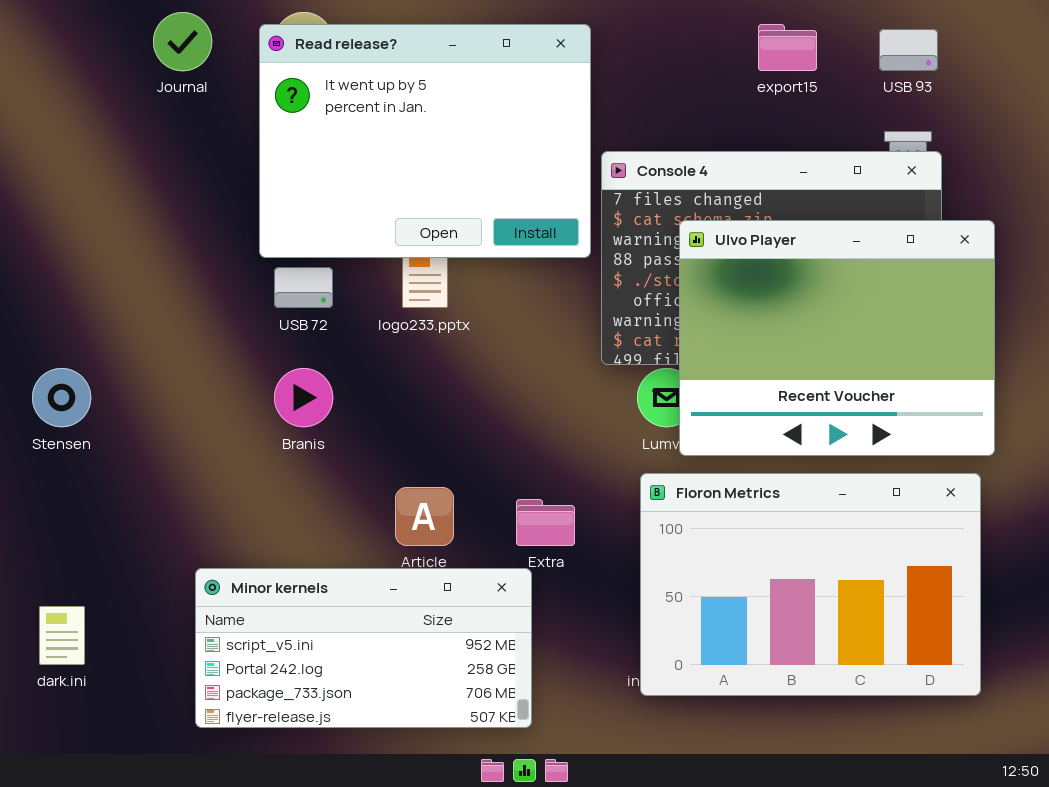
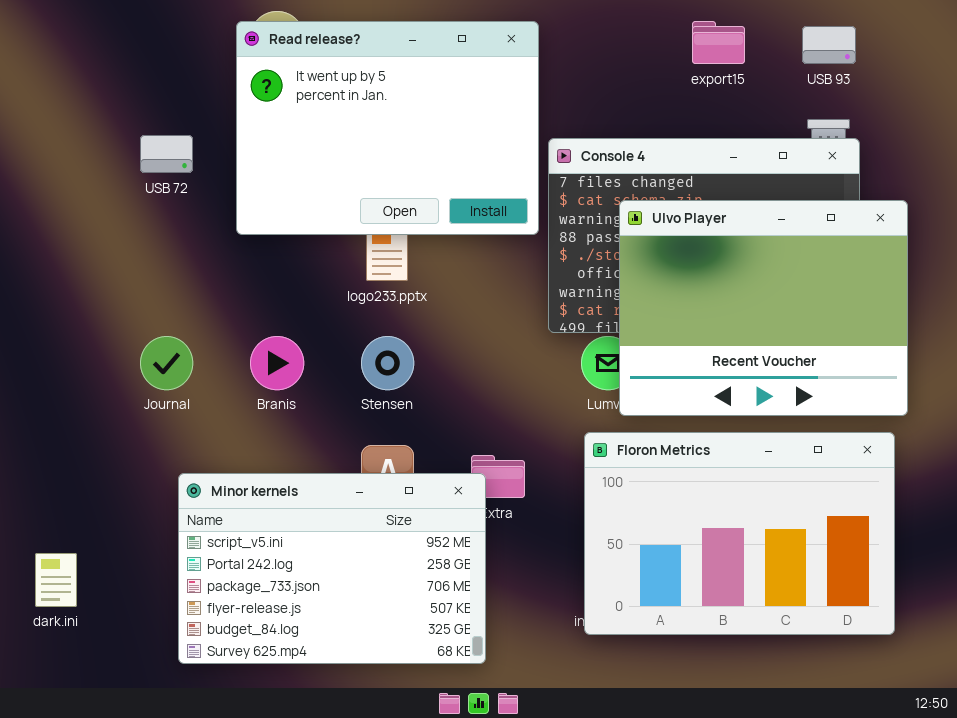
Journal: [153,12,212,71] -> [140,336,193,390], moved
USB 72: [274,267,333,308] -> [140,135,193,173], moved
Stensen: [32,368,91,427] -> [361,336,414,390], moved
Minor kernels: [195,568,532,728] -> [178,473,486,664], resized

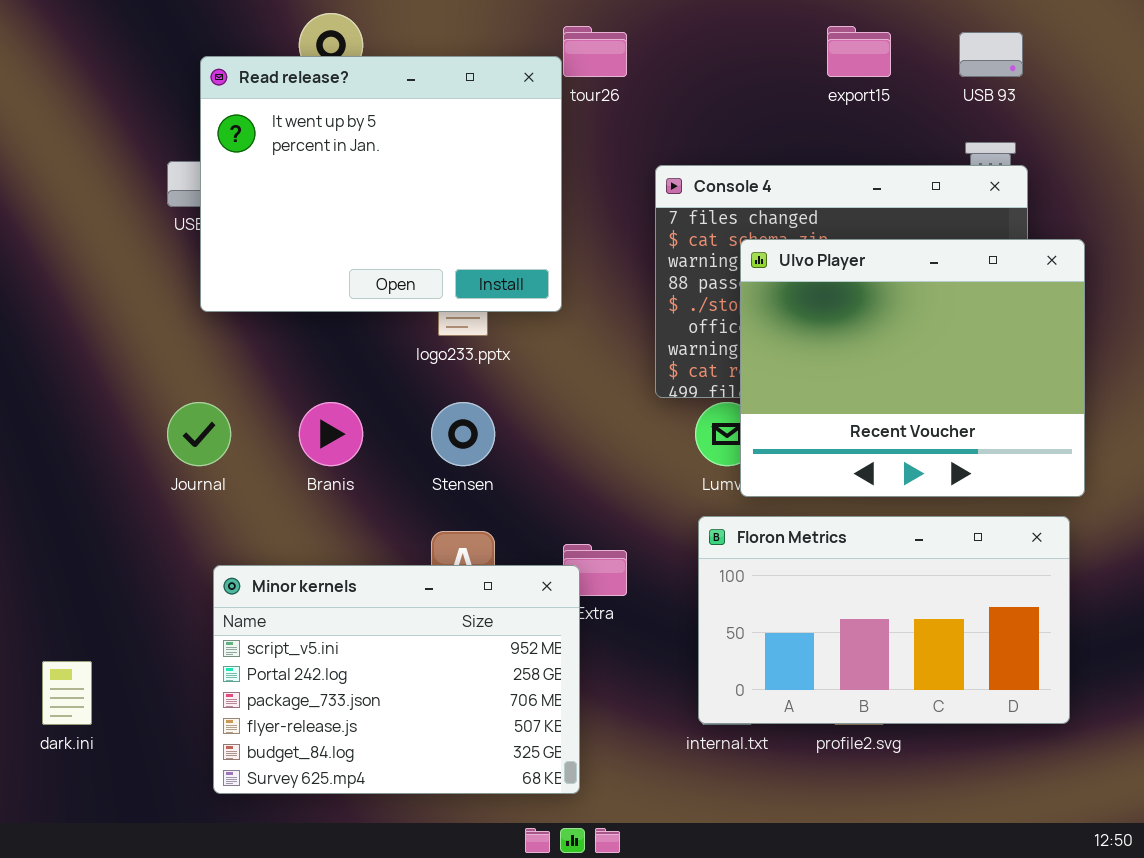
Read release?: [236,21,539,235] -> [200,56,562,312], moved
Floron Metrics: [584,432,895,635] -> [698,516,1070,724], resized

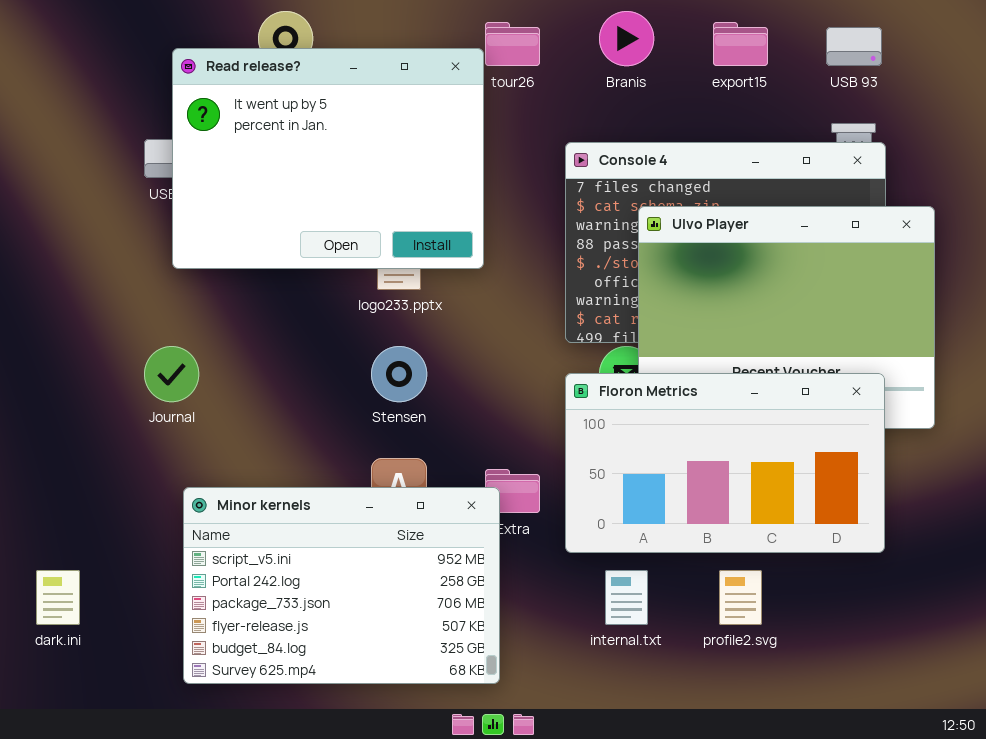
Branis: [299,402,363,466] -> [599,11,654,66], moved
Floron Metrics: [698,516,1070,724] -> [565,373,885,553], moved

